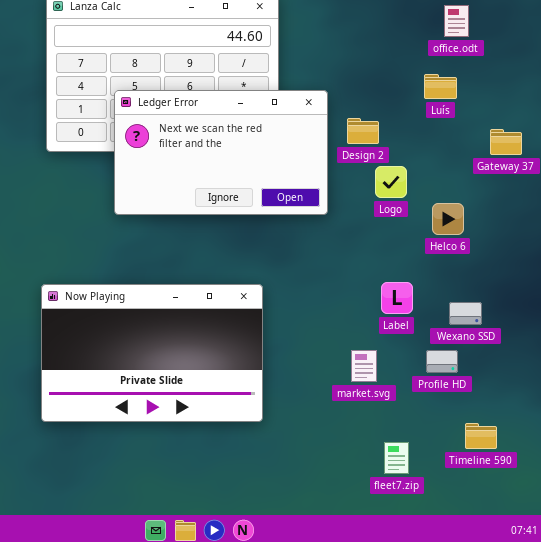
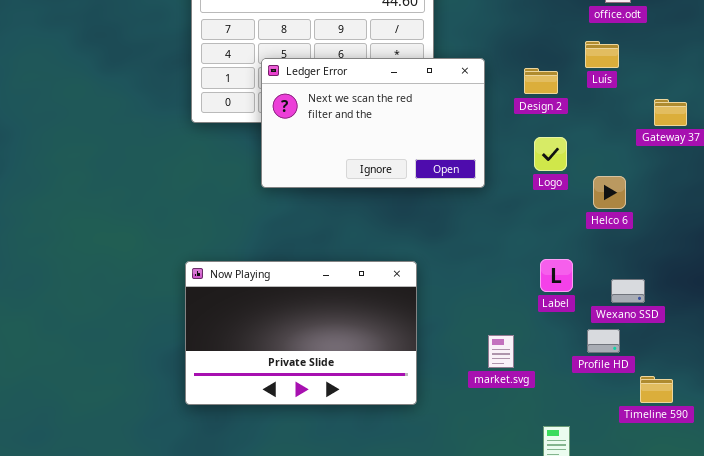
Design 2: [347,118,379,144] -> [524,68,558,94], moved
market.svg: [351,350,377,382] -> [488,335,514,368], moved
Timeline 590: [465,423,497,449] -> [640,376,673,403], moved

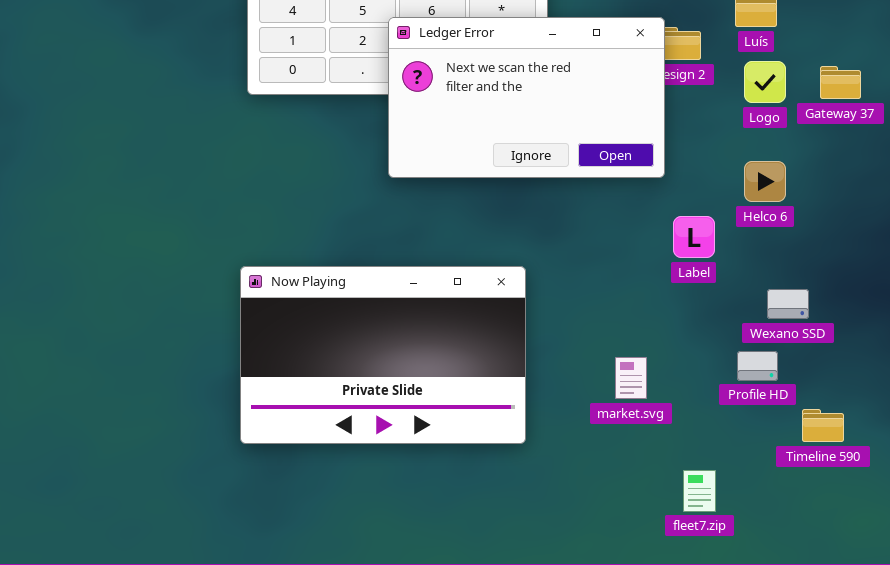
Ledger Error: [261,58,485,188] -> [388,17,665,178], moved
Logo: [534,137,567,171] -> [744,61,786,103], moved
Label: [540,259,573,292] -> [673,216,715,258], moved

